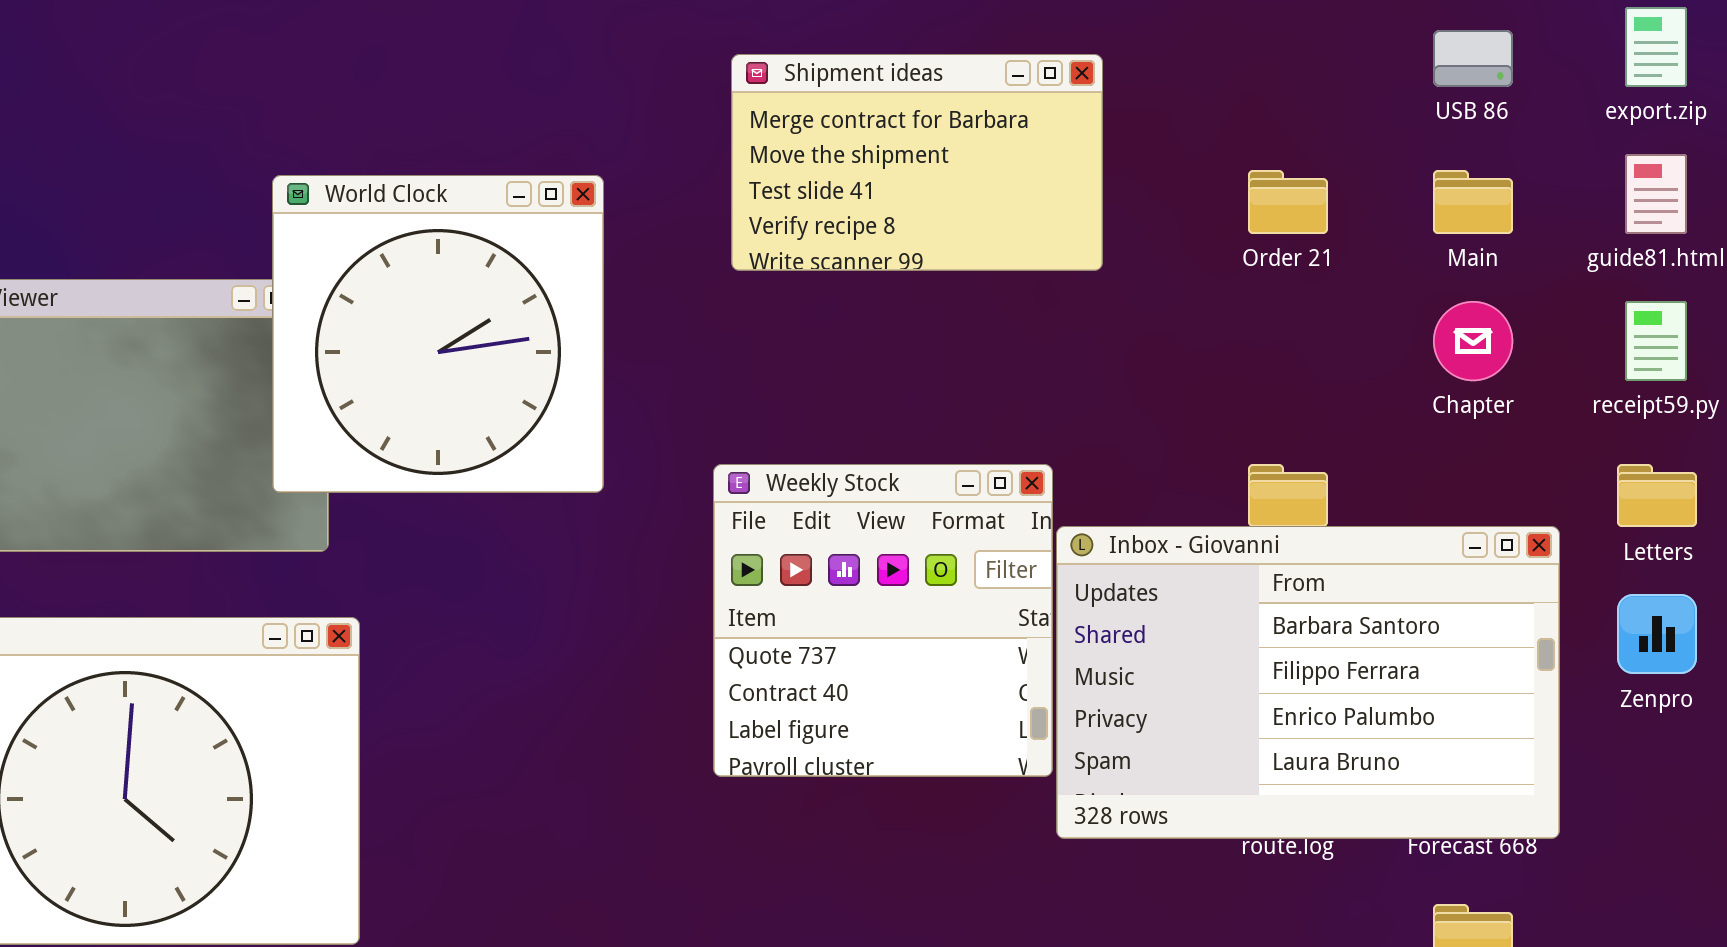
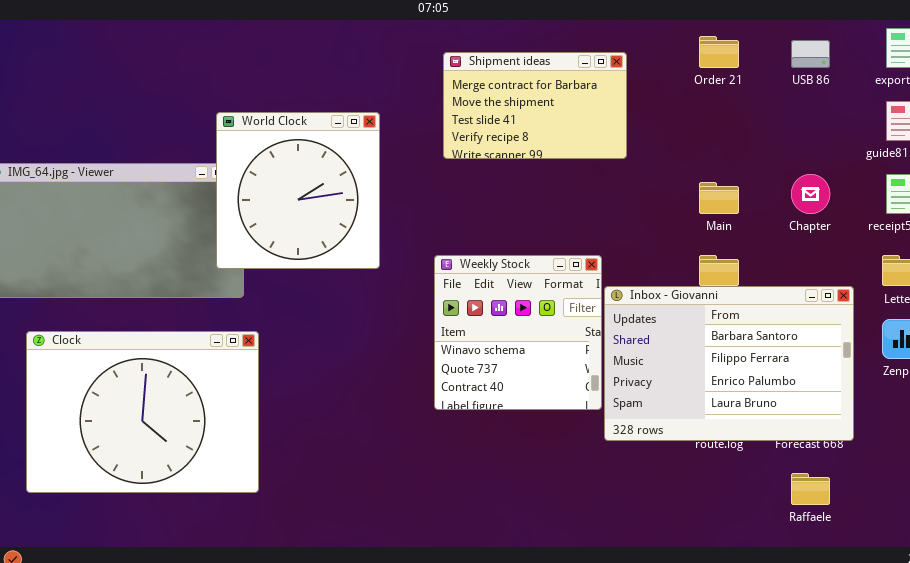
Order 21: [1248,170,1328,234] -> [699,36,739,68], moved
Main: [1433,170,1513,234] -> [699,182,739,214], moved
Weekly Stock: [713,464,1053,777] -> [434,255,602,410], scrolled up 1 row

